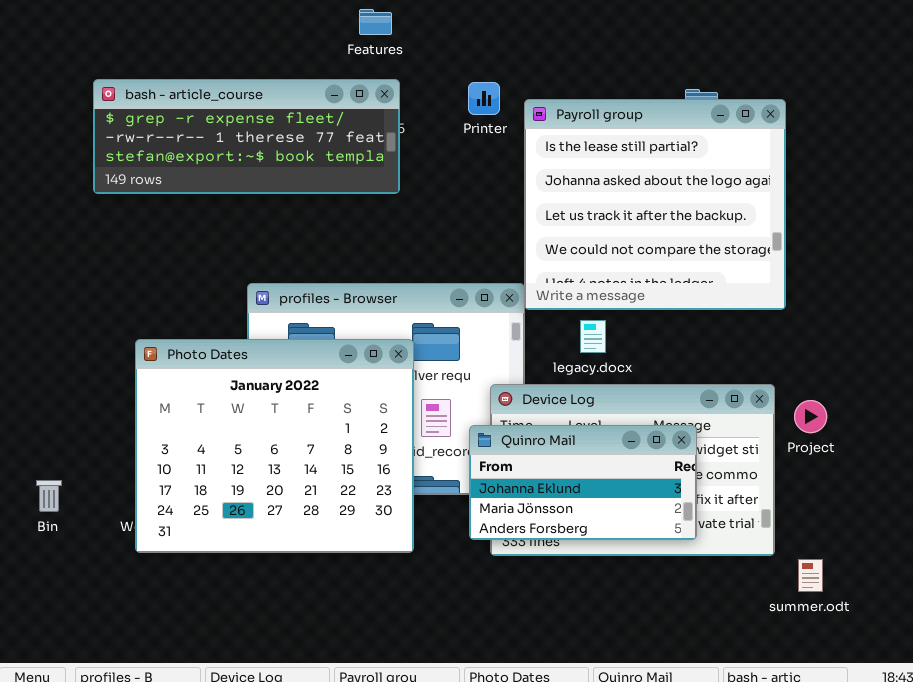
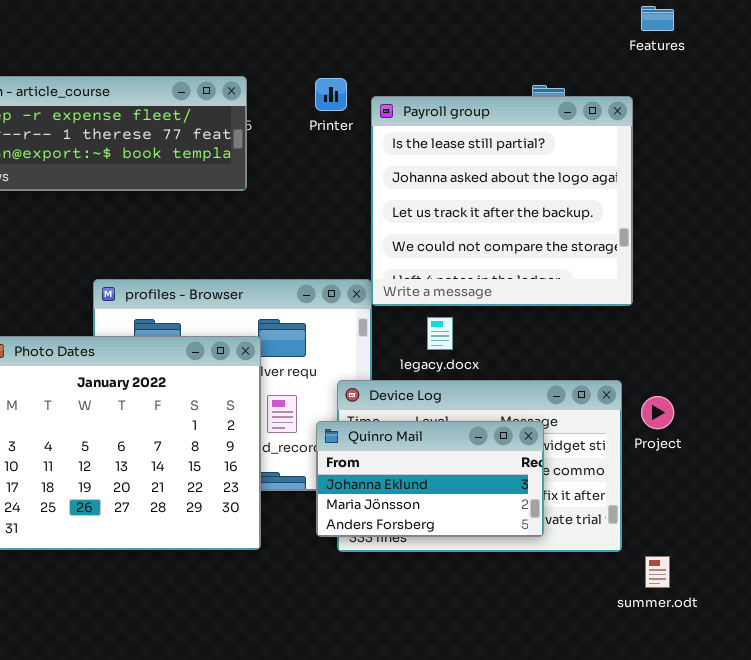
Features: [359,9,392,35] -> [641,6,674,31], moved

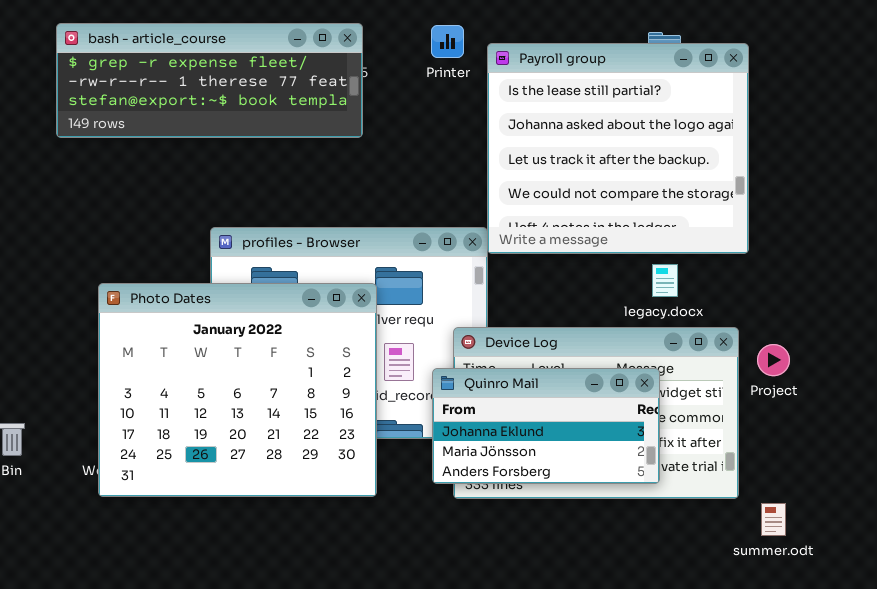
legacy.docx: [427,317,453,350] -> [652,264,678,297], moved

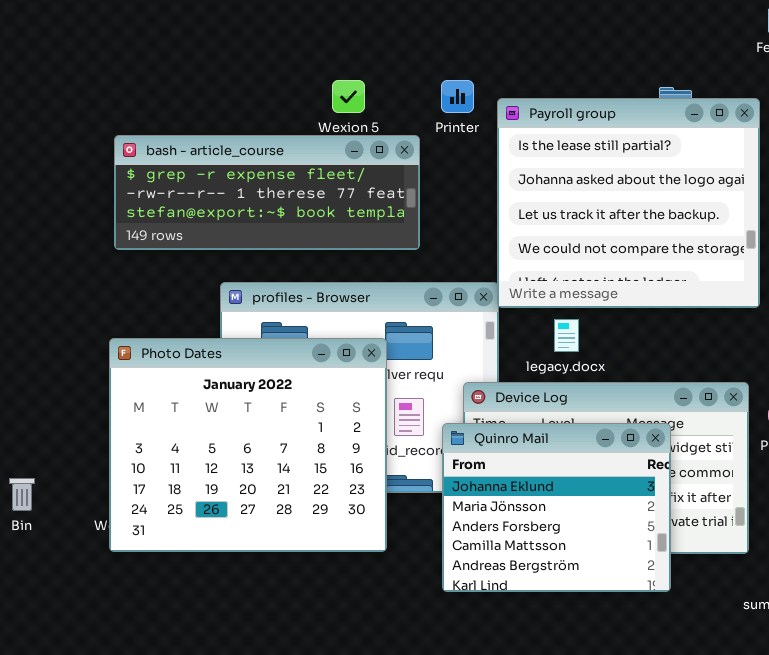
bash - article_course: [56,23,363,138] -> [114,135,420,250], moved
legacy.docx: [652,264,678,297] -> [554,319,579,352], moved
Quinro Mail: [432,368,660,484] -> [442,423,671,592], resized

